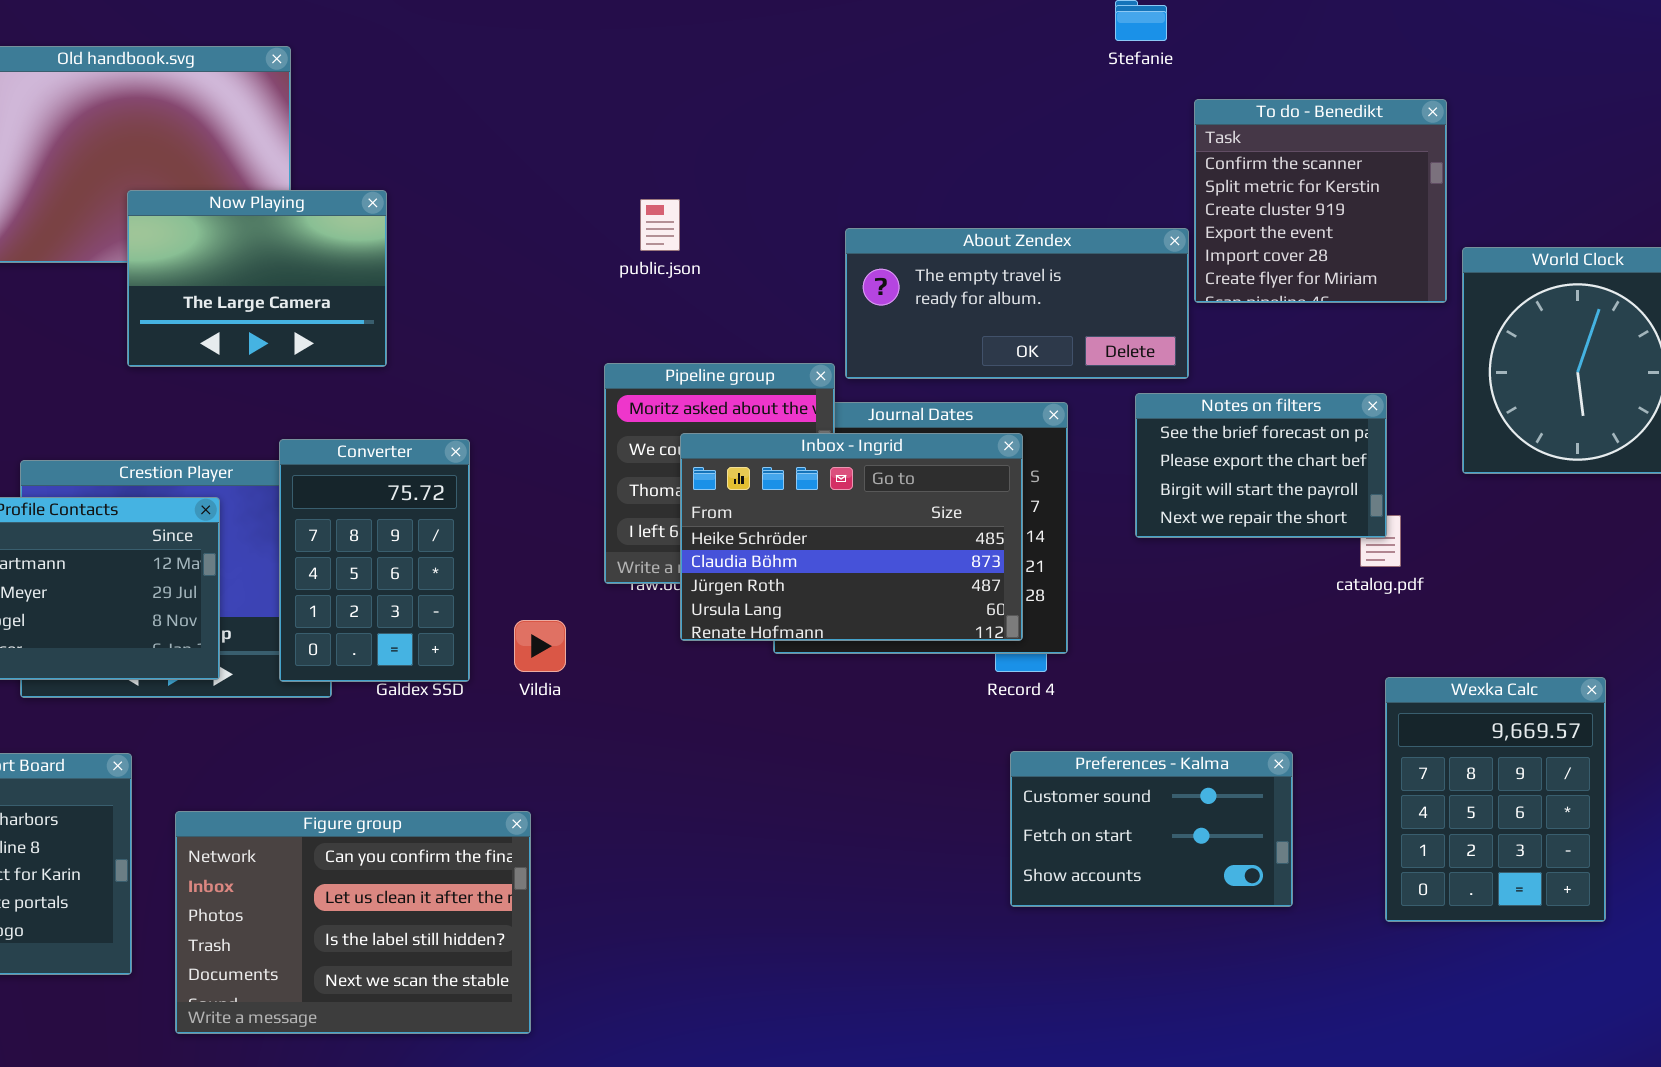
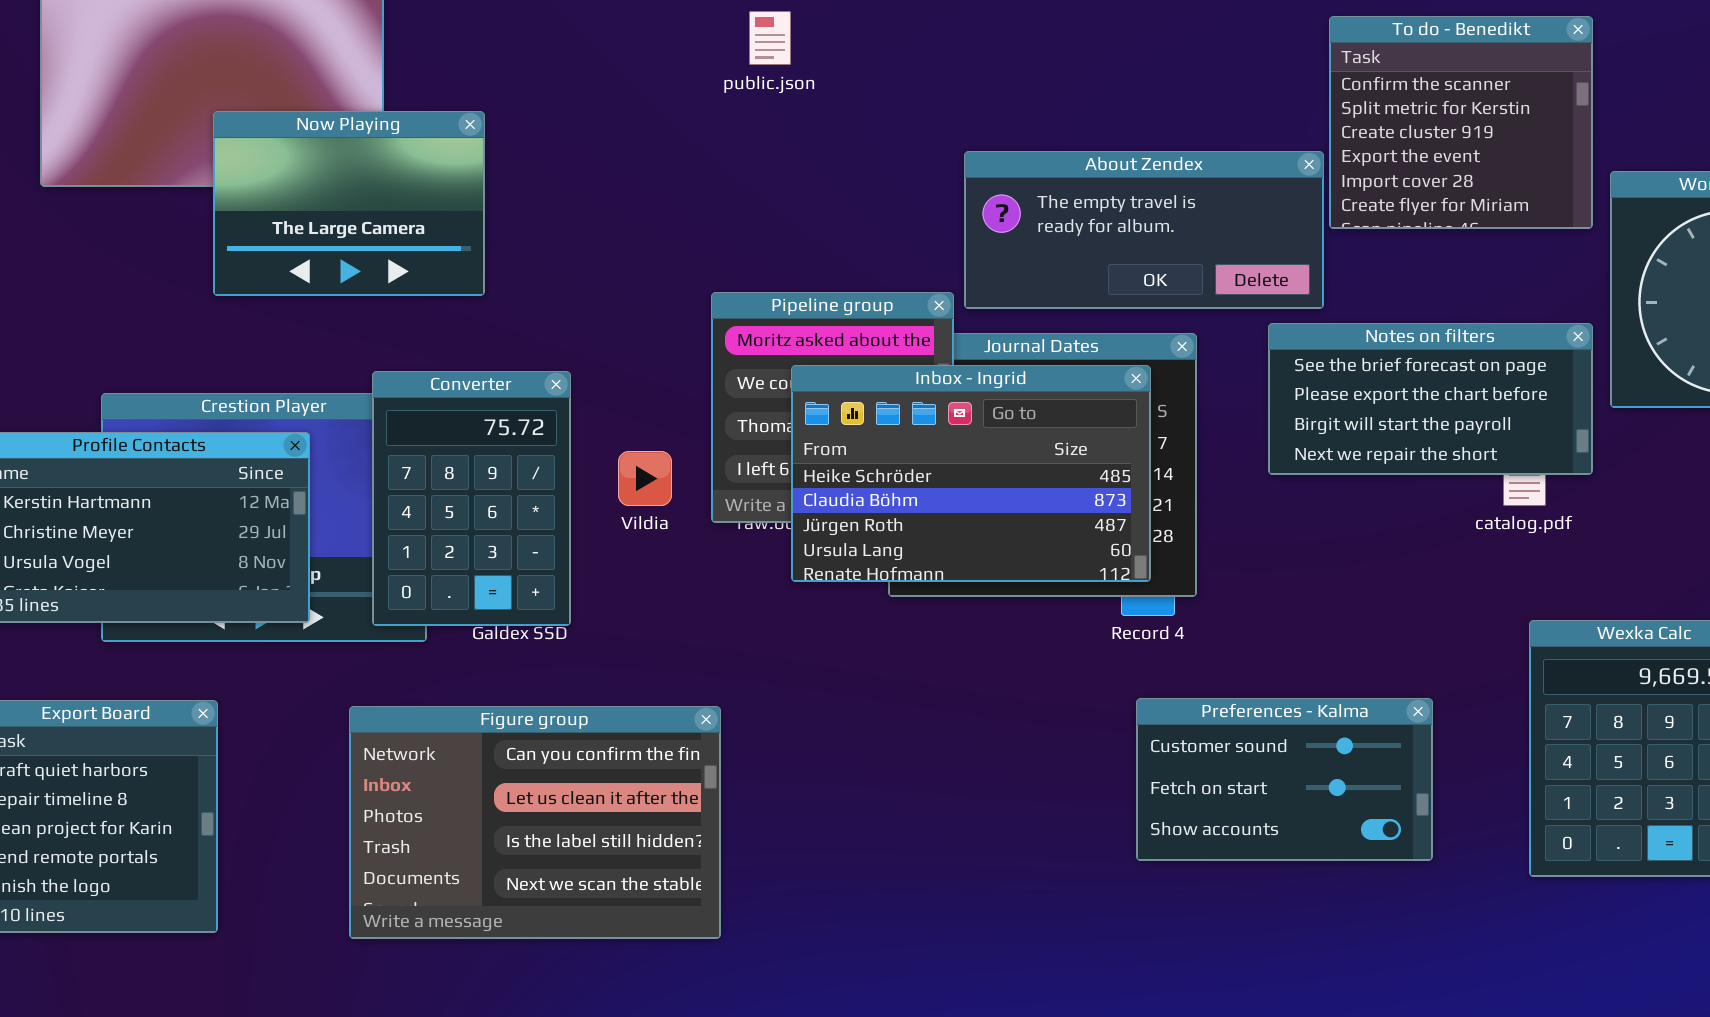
public.json: [640,199,680,251] -> [749,11,791,65], moved
Notes on filters: [1135,393,1387,538] -> [1268,323,1593,475], resized
Vildia: [514,620,566,672] -> [618,451,672,506], moved
Figure group: [175,811,531,1034] -> [349,706,721,939], moved

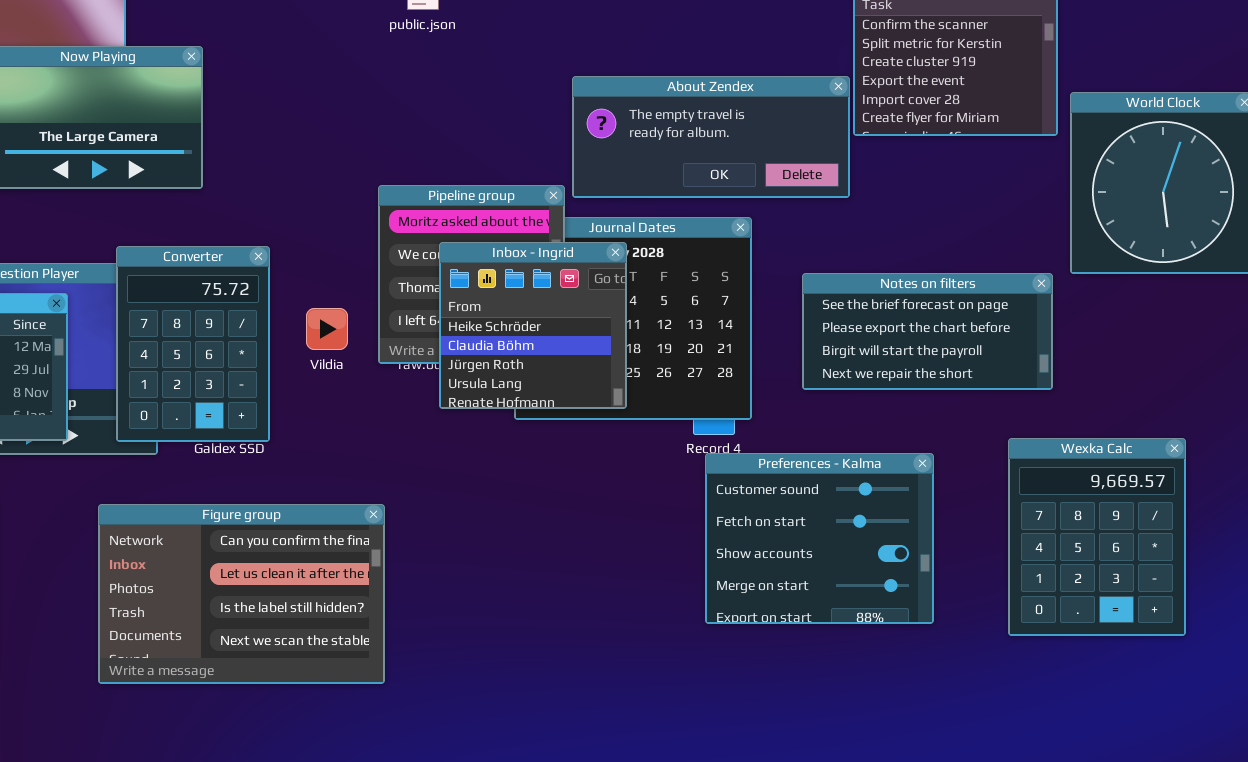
Notes on filters: [1268,323,1593,475] -> [802,273,1053,390], moved
Inbox - Ingrid: [791,365,1151,582] -> [439,242,627,409], resized
Preferences - Kalma: [1136,698,1433,861] -> [705,453,934,624], resized

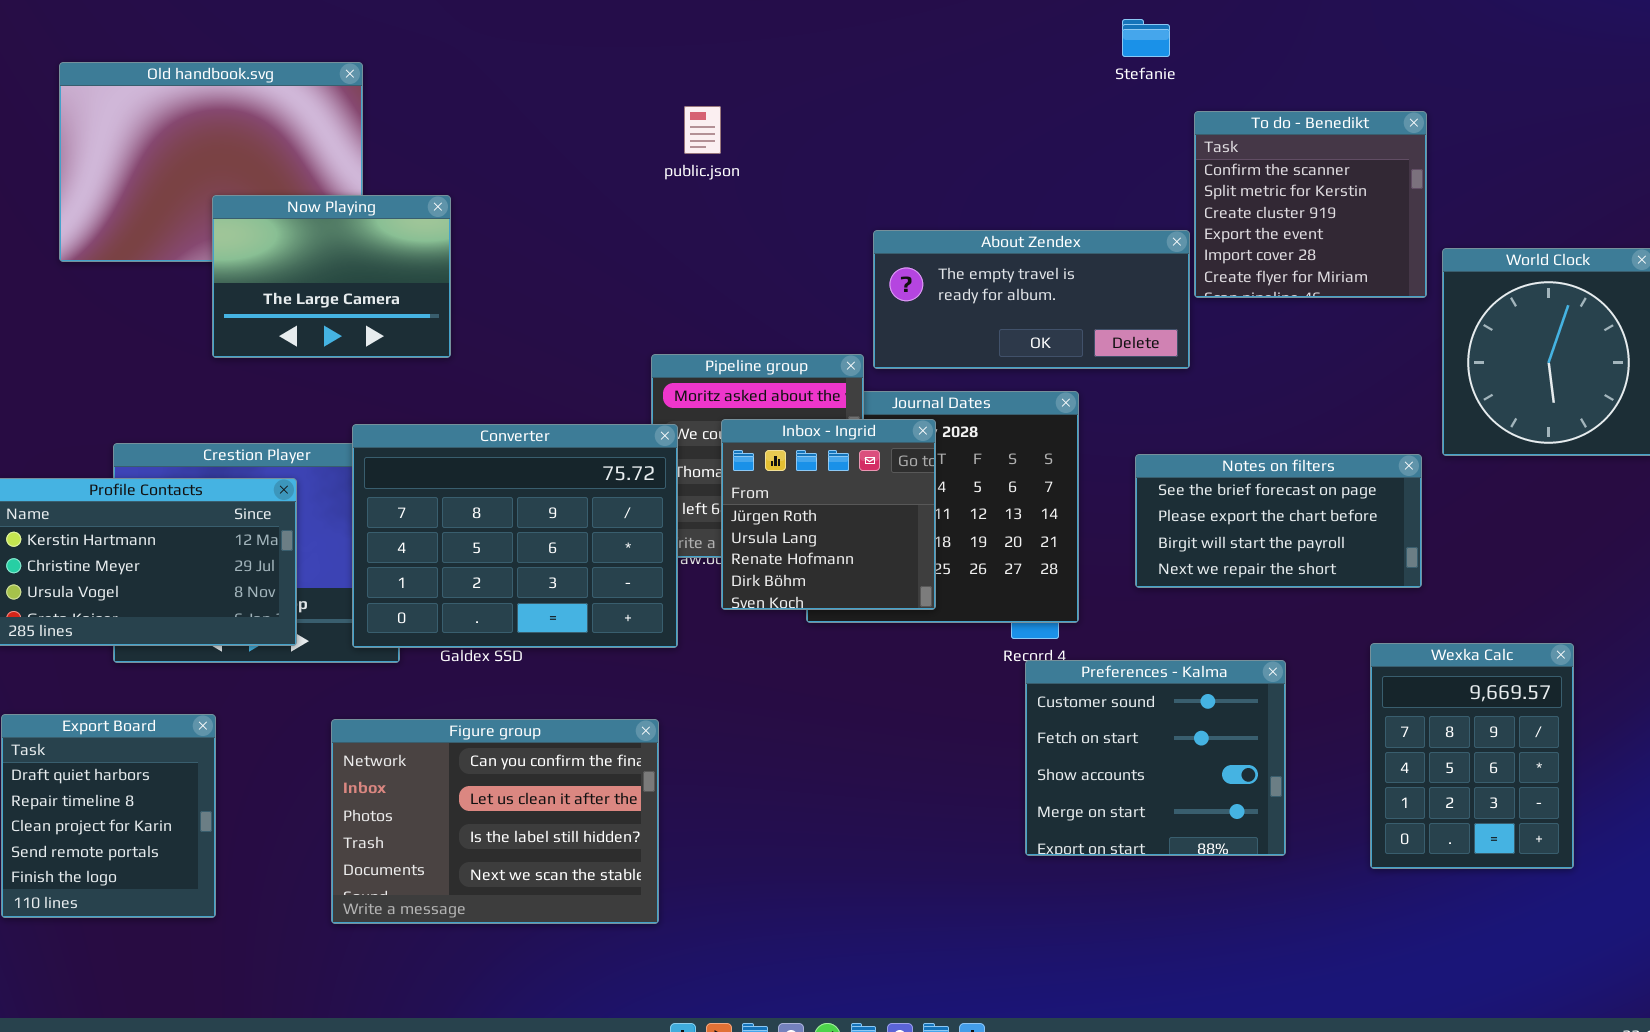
Inbox - Ingrid: [439,242,627,409] -> [721,419,936,610], scrolled down 2 rows
Converter: [116,246,270,442] -> [352,424,678,648], resized

